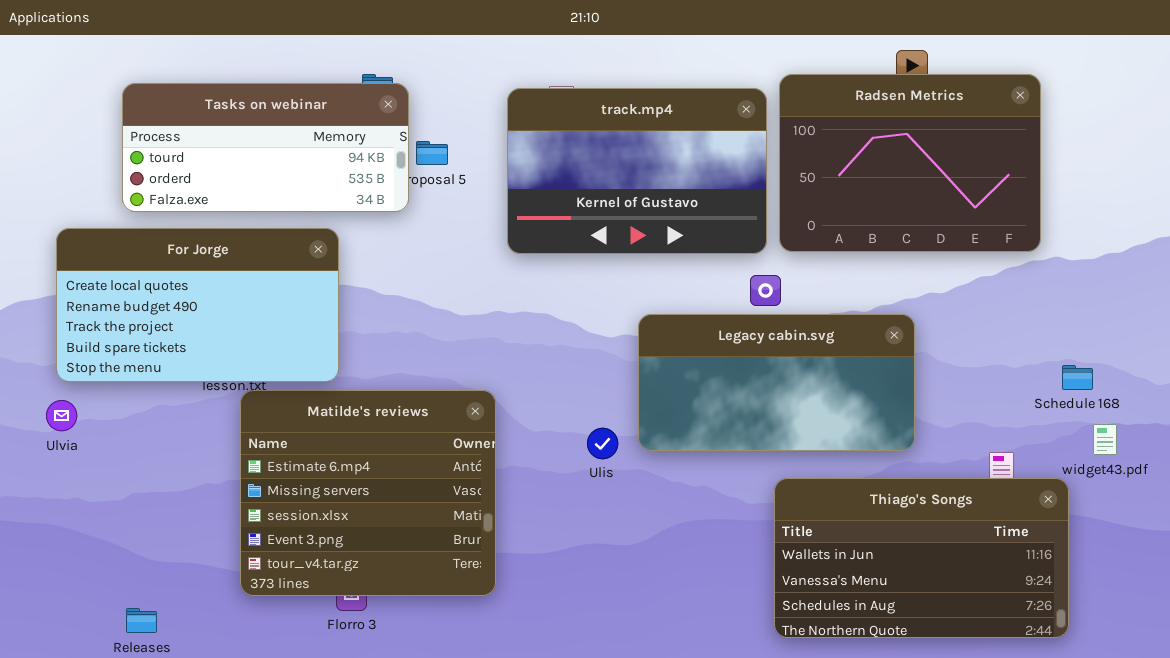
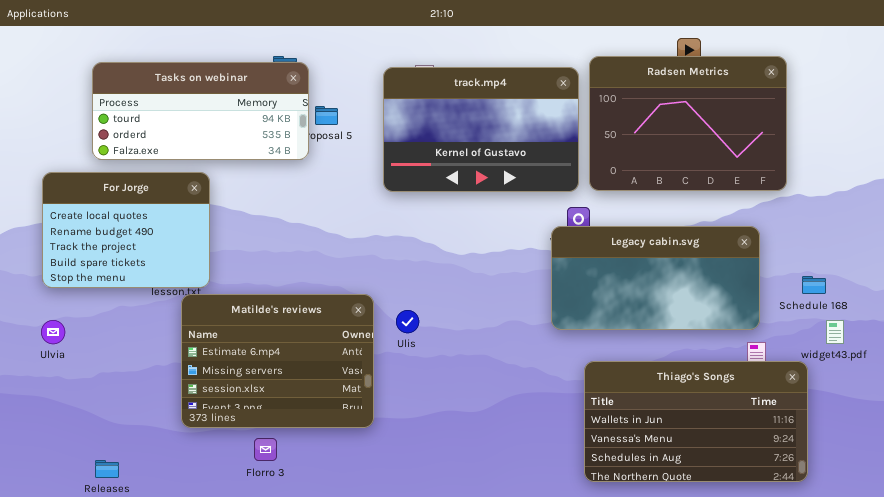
For Jorge: [56,228,339,382] -> [42,172,210,288], resized
Legacy cabin.svg: [638,314,915,451] -> [551,226,760,330], moved
Matilde's reviews: [240,390,496,596] -> [181,294,374,428], resized
Ulvia: [46,400,77,431] -> [41,320,65,344], moved
Ulis: [587,428,618,459] -> [396,310,419,333], moved

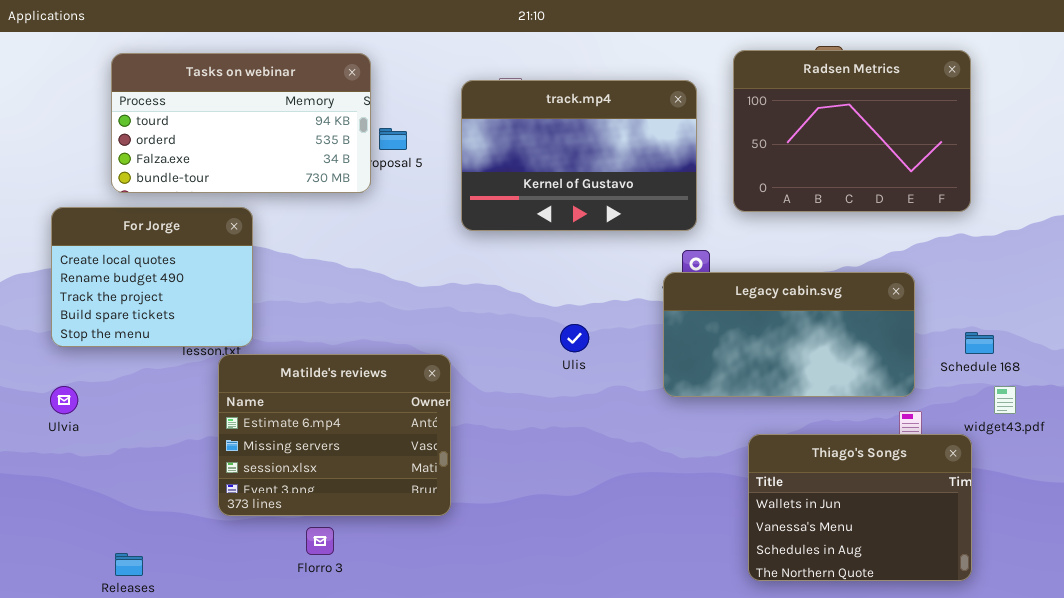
Radsen Metrics: [589,56,787,191] -> [733,50,971,212], moved
Tasks on webinar: [92,62,309,160] -> [111,53,371,193], resized
Ulis: [396,310,419,333] -> [560,324,589,352], moved
Thiago's Songs: [584,361,808,482] -> [748,434,972,581], resized

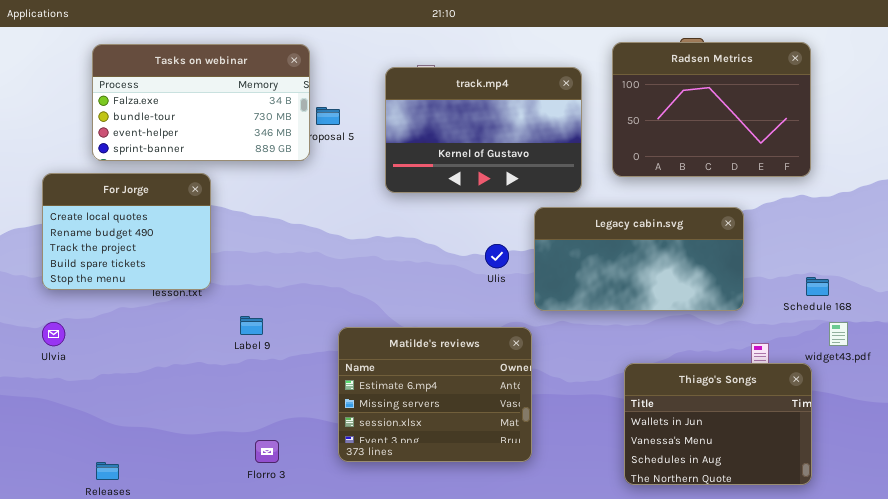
Tasks on webinar: [111,53,371,193] -> [92,44,310,161], scrolled down 2 rows
Legacy cabin.svg: [663,272,915,397] -> [534,207,744,311], moved
Ulis: [560,324,589,352] -> [485,244,509,268], moved
Matilde's reviews: [218,354,451,516] -> [338,327,532,462], moved

